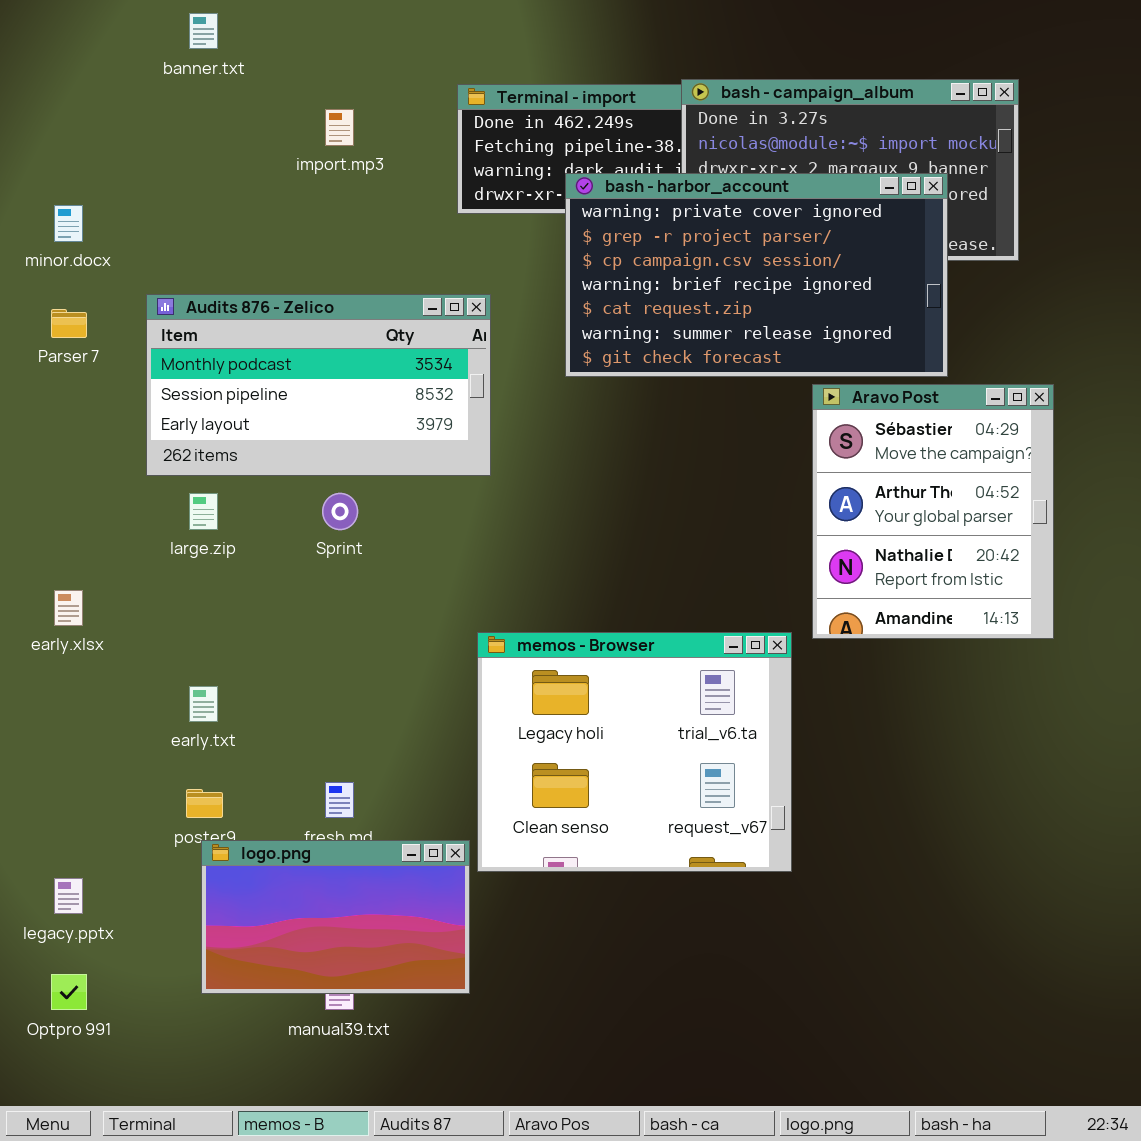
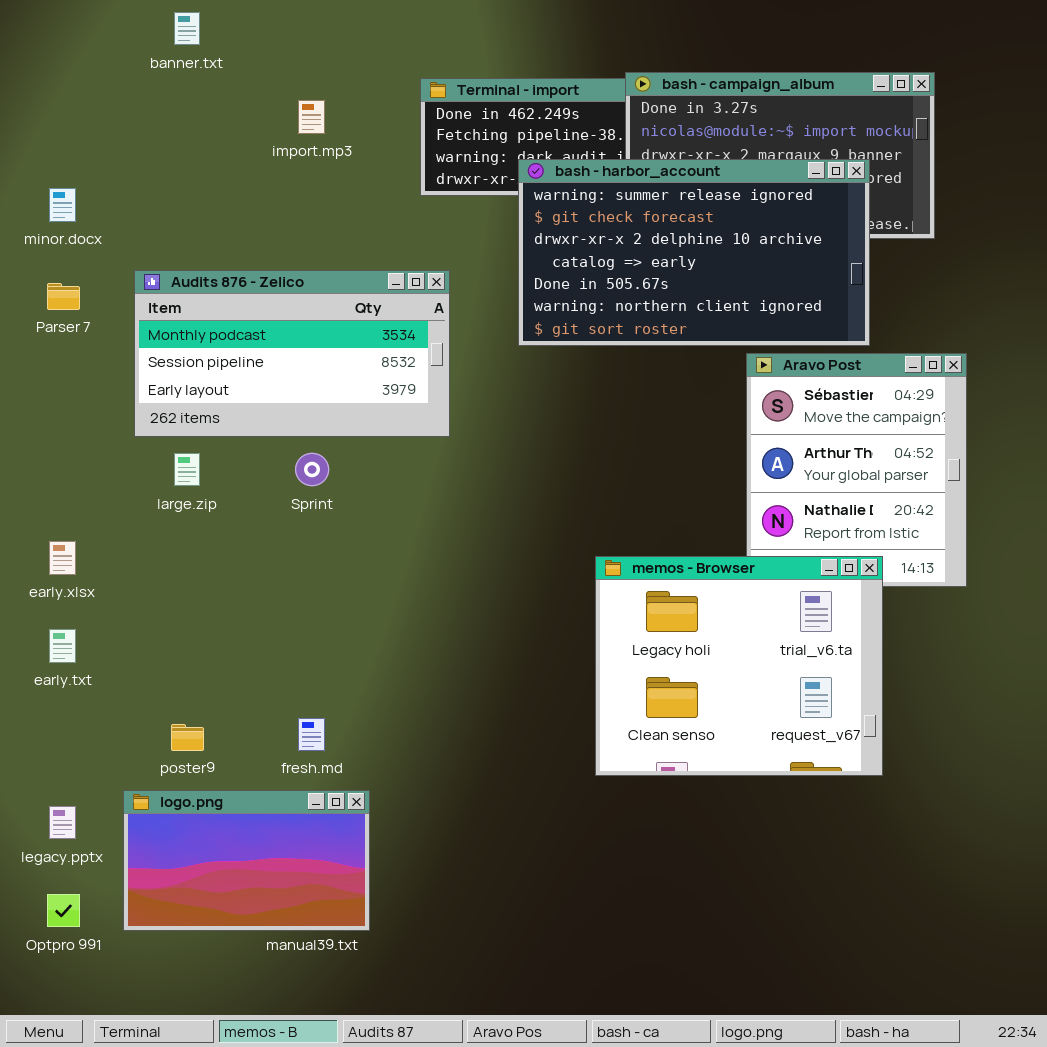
bash - harbor_account: [565,173,948,377] -> [518,159,870,346], scrolled down 5 rows
memos - Browser: [477,632,792,872] -> [595,556,883,776], moved
early.txt: [189,686,218,722] -> [49,629,76,663], moved
logo.png: [201,840,470,994] -> [123,790,370,931], moved

